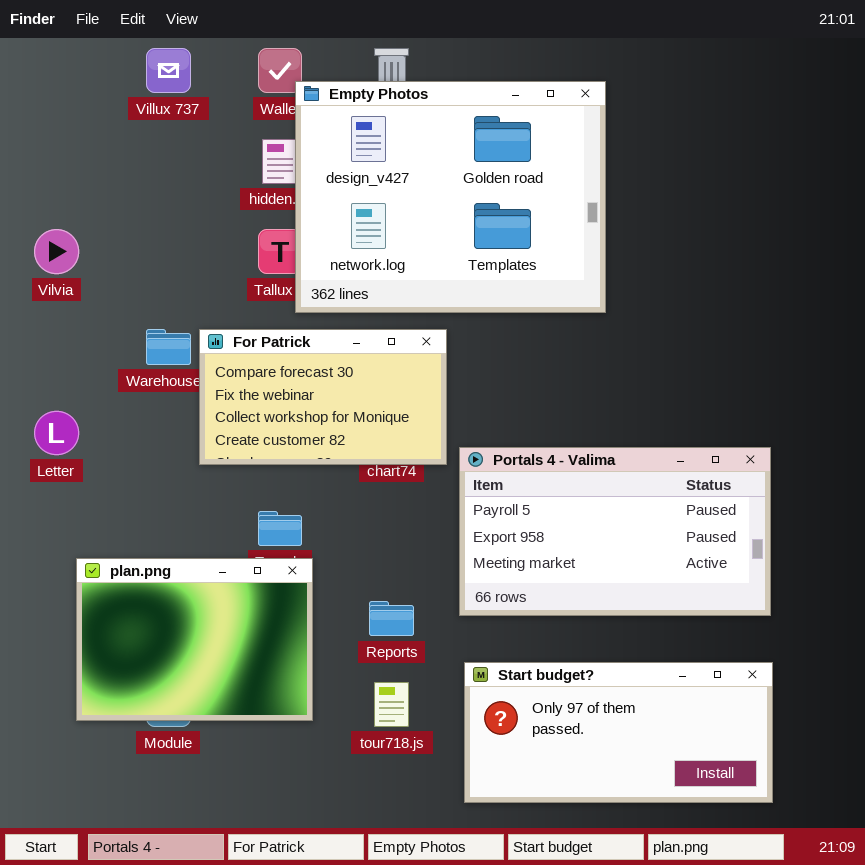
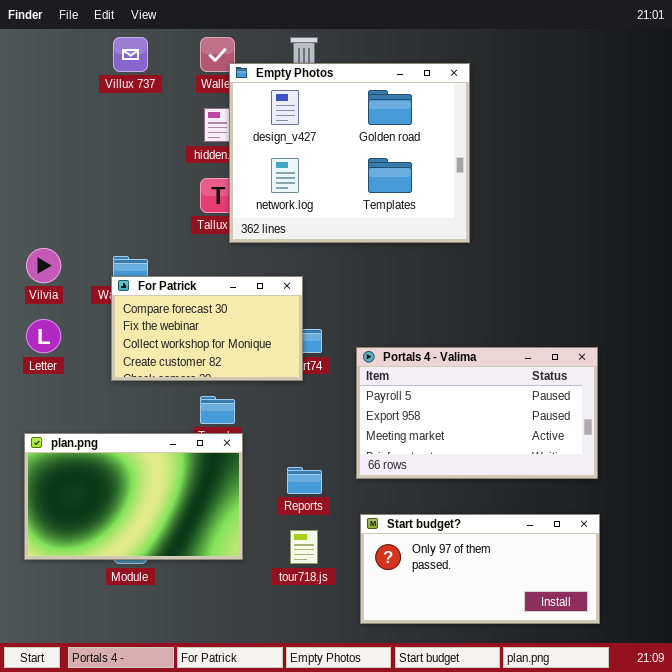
Vilvia: [34,229,79,274] -> [26,248,61,283], moved
For Patrick: [199,329,447,465] -> [111,276,303,381], moved
plan.png: [76,558,313,721] -> [24,433,243,560], resized

